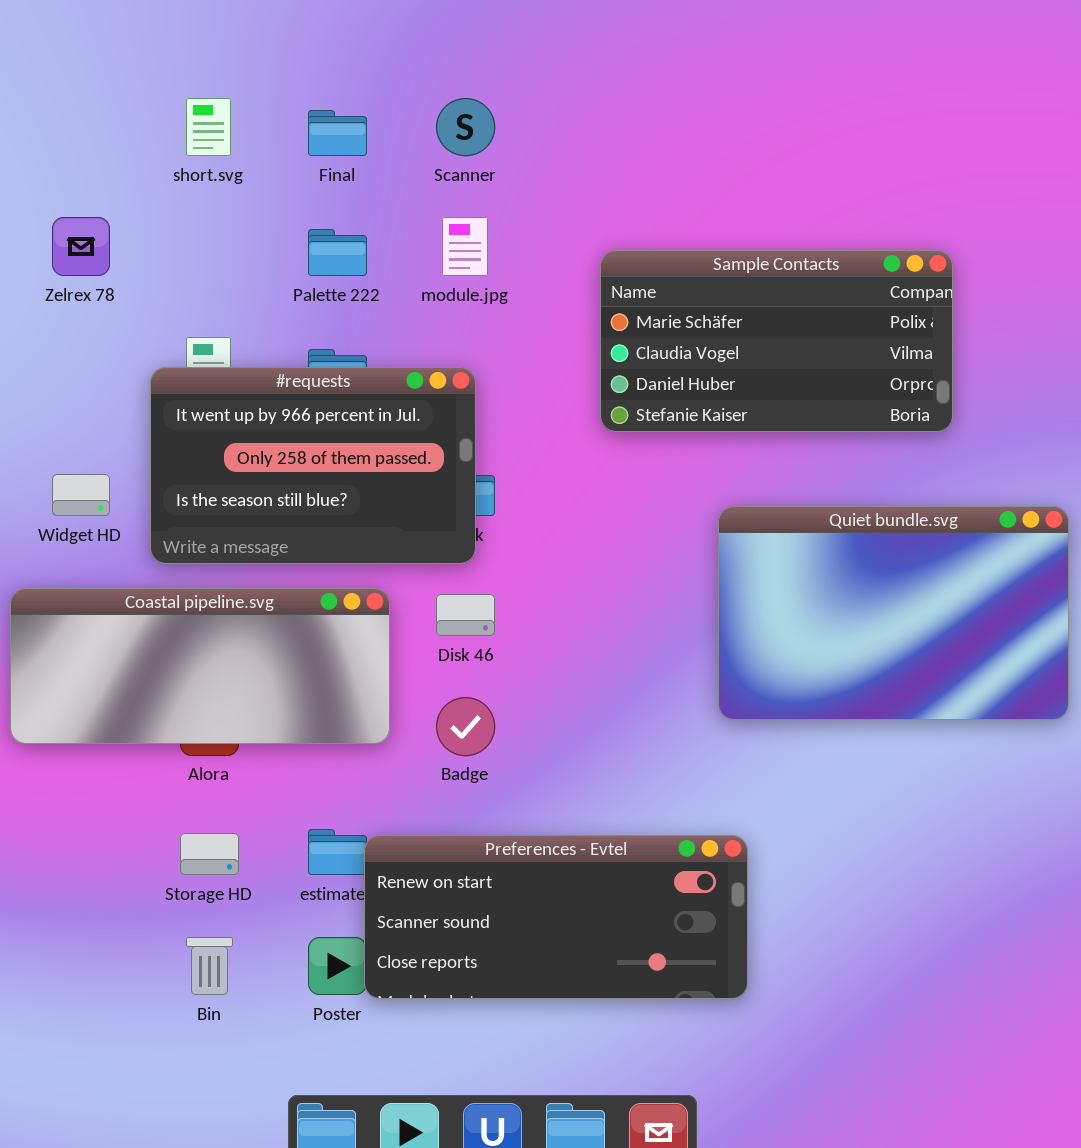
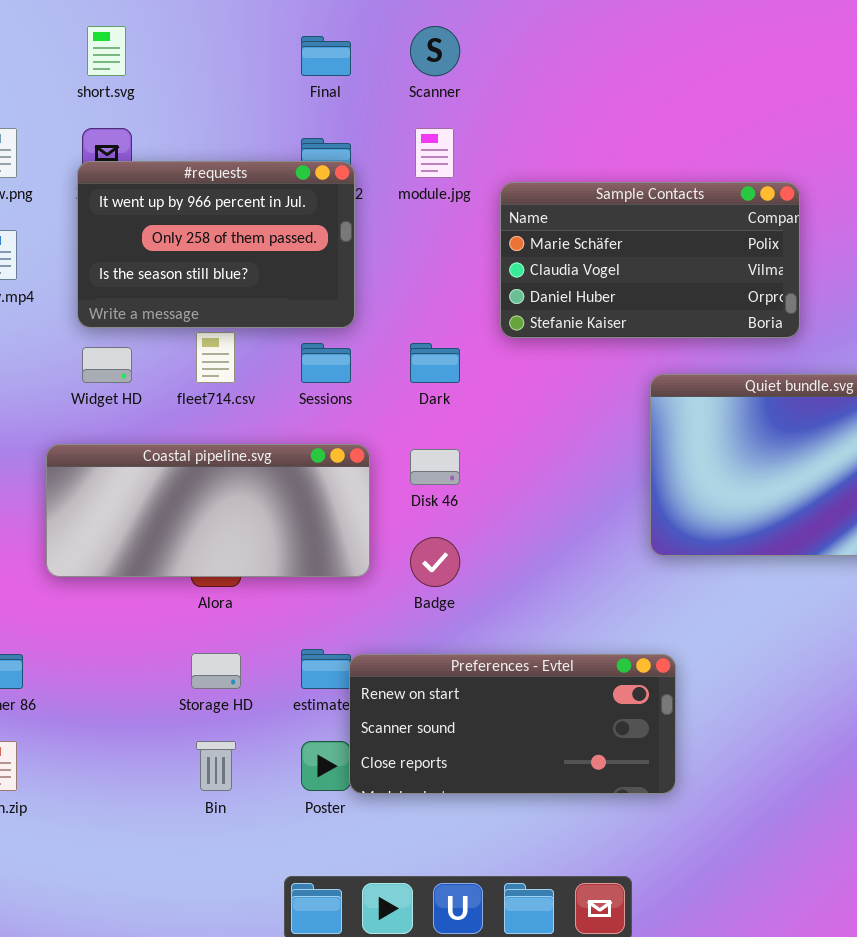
short.svg: [186,98,231,156] -> [87,26,126,76], moved
Sample Contacts: [600,250,953,432] -> [500,182,800,338], moved
#requests: [150,367,476,564] -> [77,161,355,328], moved

